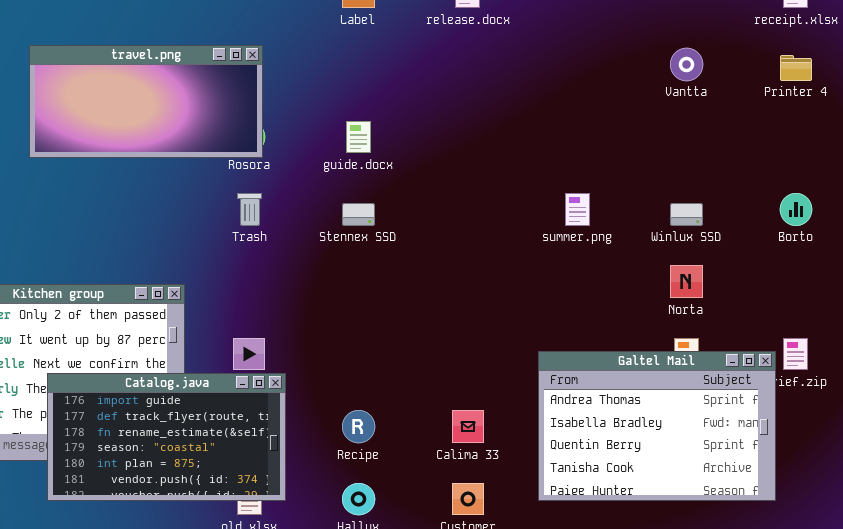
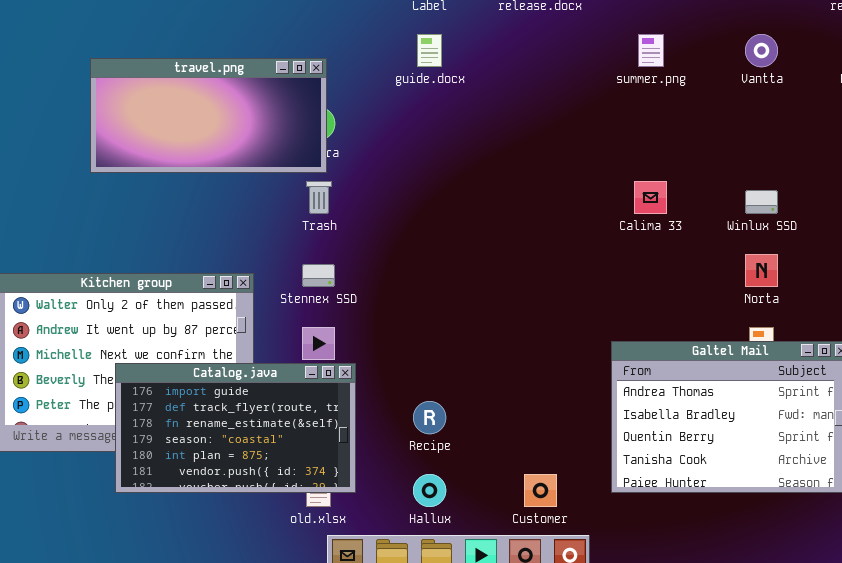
travel.png: [29,45,263,158] -> [90,58,327,173], moved
guide.docx: [346,121,371,153] -> [417,34,442,67], moved
summer.png: [565,193,590,226] -> [638,34,664,67], moved
Stennex SSD: [342,203,375,226] -> [302,264,335,287], moved
Calima 33: [452,410,484,443] -> [634,181,667,214], moved

